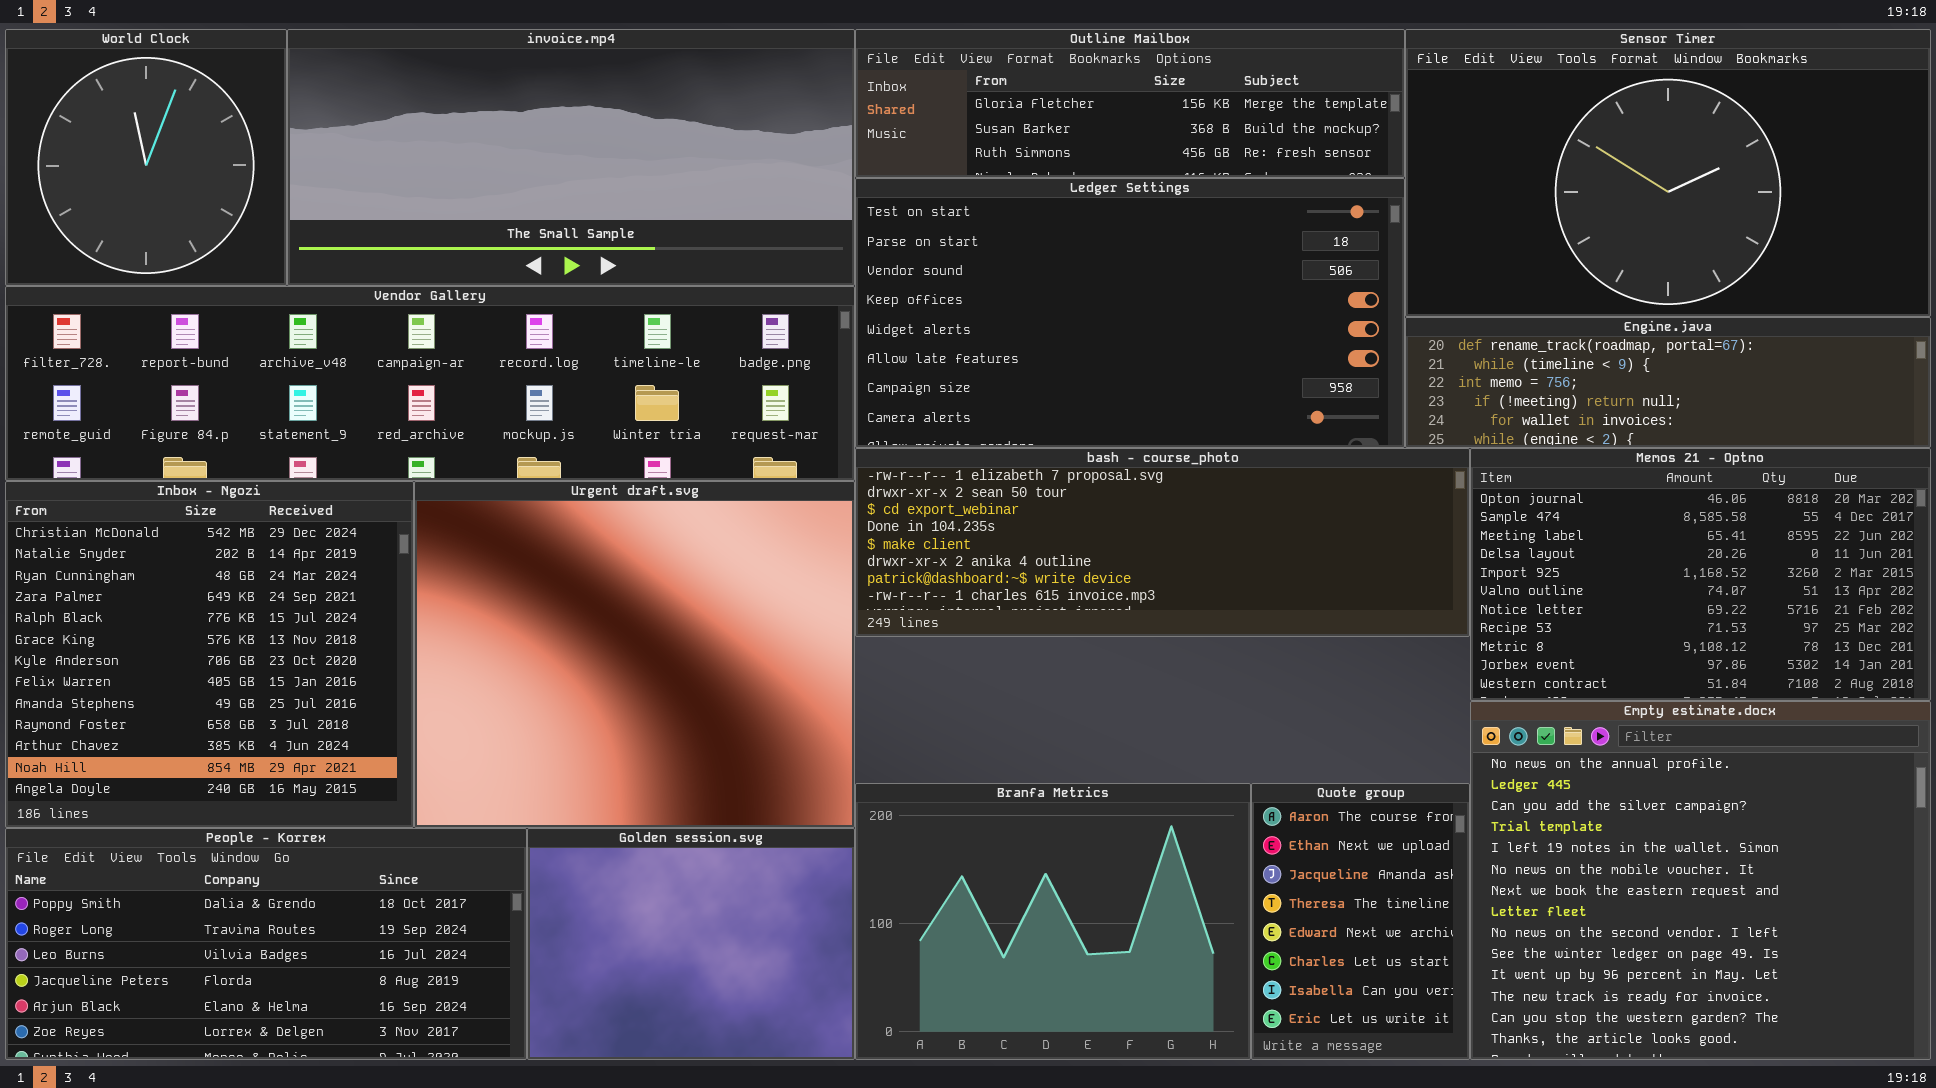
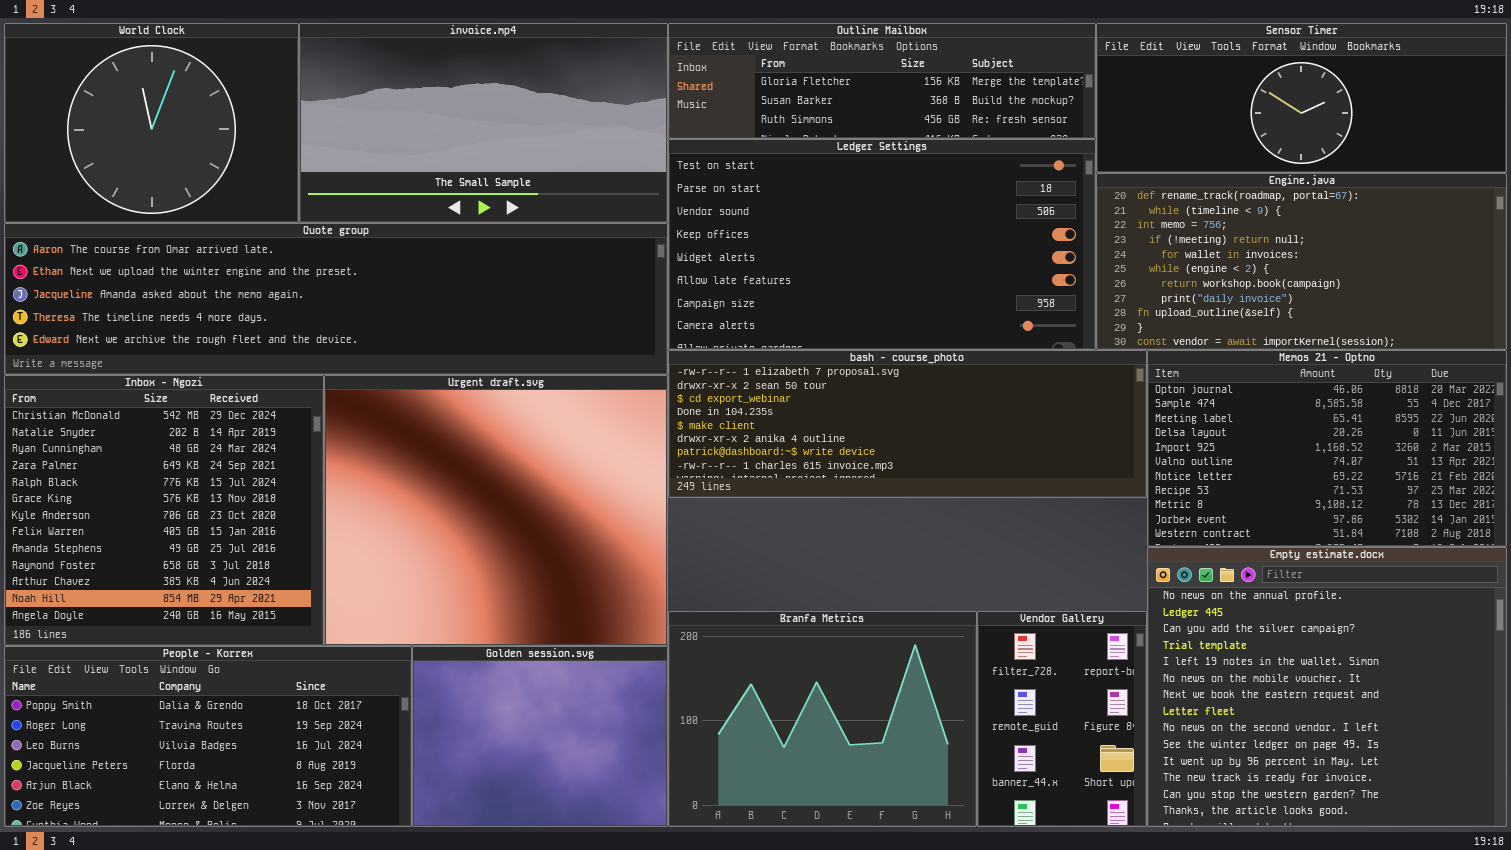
World Clock: [5,29,287,286] -> [4,23,299,223], resized
invoice.mp4: [287,29,855,286] -> [299,23,668,223], resized
Sensor Timer: [1405,29,1931,317] -> [1096,23,1507,173], resized
Vendor Gallery: [5,286,855,481] -> [977,611,1147,827], moved, resized
Engine.java: [1405,317,1931,448] -> [1096,173,1507,350], resized
Quote group: [1251,783,1470,1060] -> [4,223,668,375], moved, resized

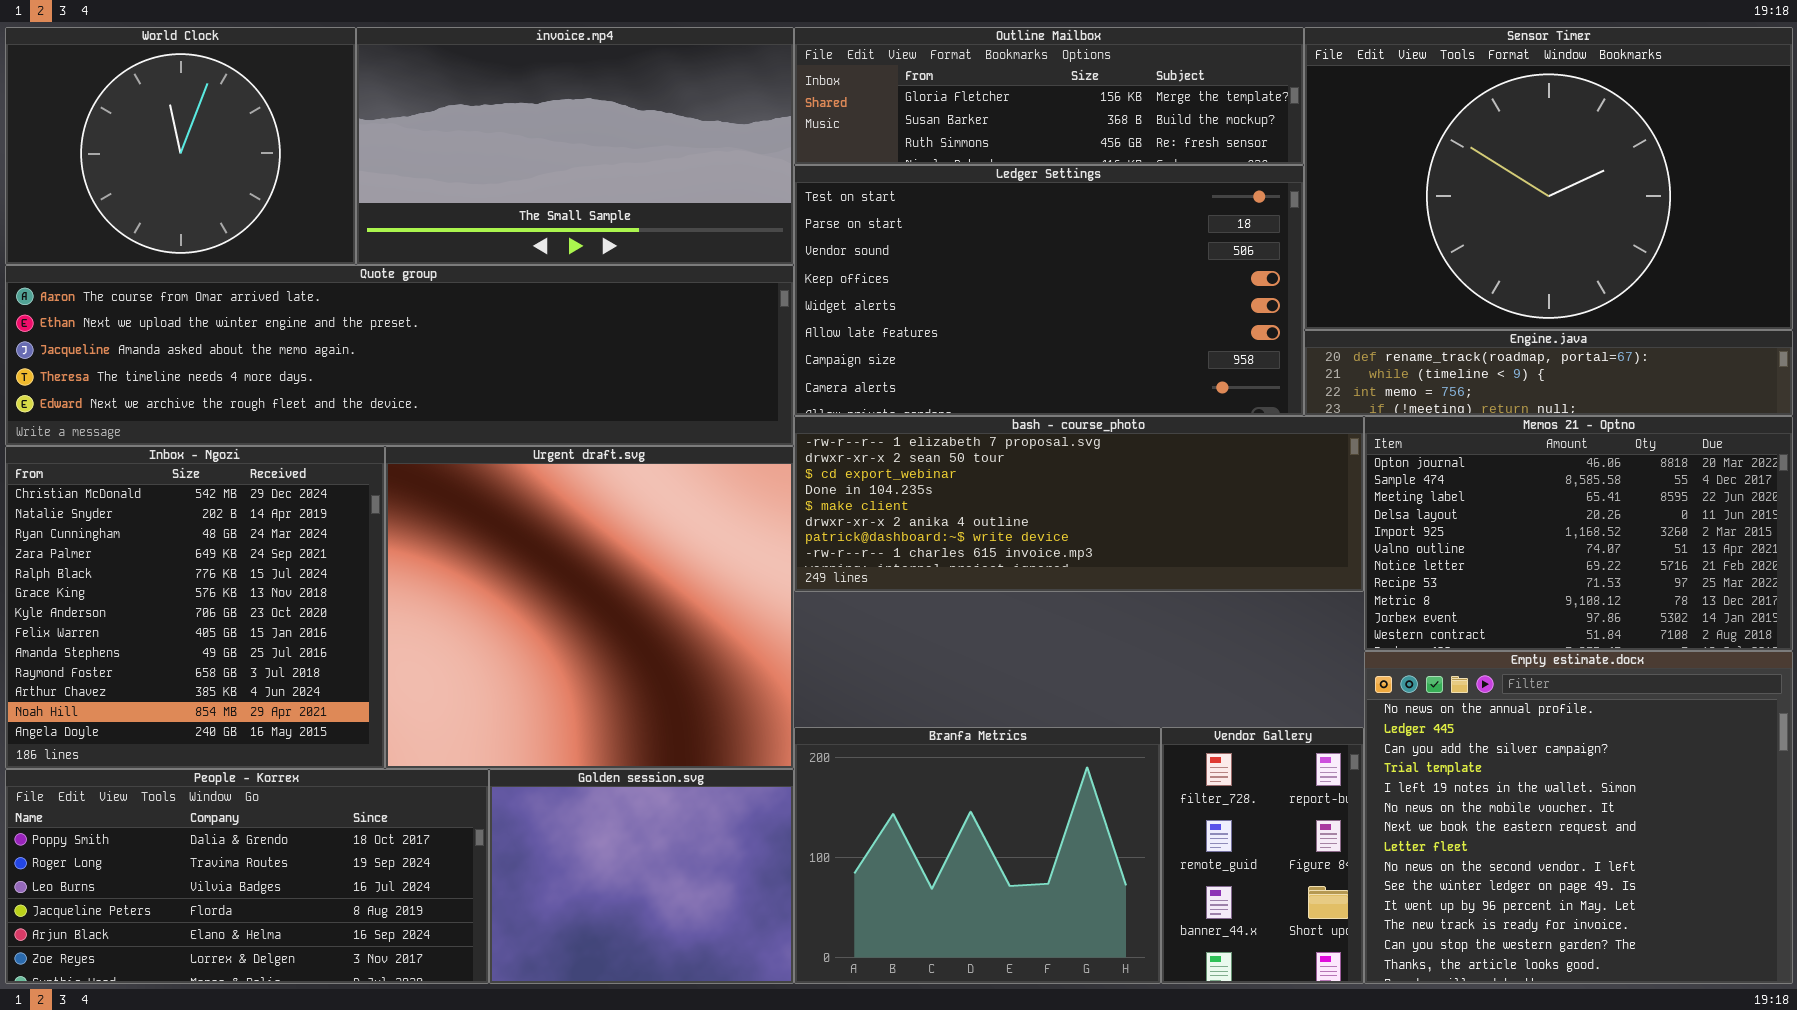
Sensor Timer: [1096,23,1507,173] -> [1304,27,1793,330], resized
Engine.java: [1096,173,1507,350] -> [1304,330,1793,416], resized

